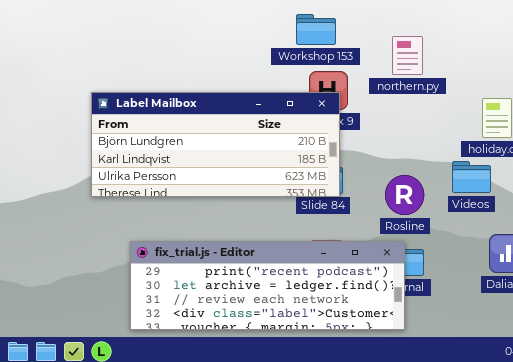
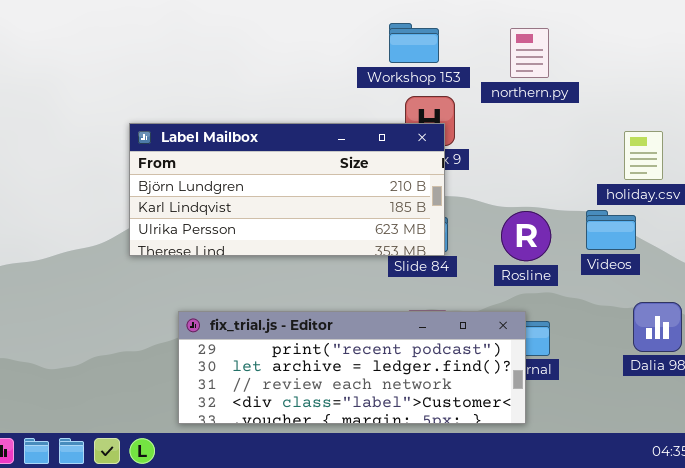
northern.py: [392,36,423,75] -> [510,28,549,78], moved
Rosline: [385,175,424,215] -> [501,211,551,261], moved

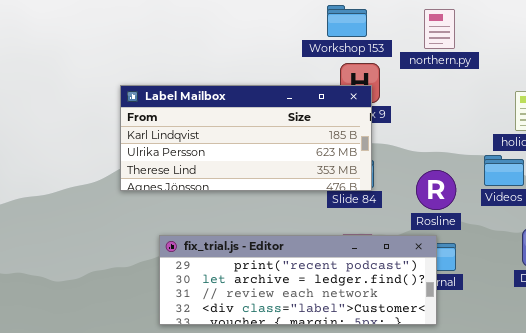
Label Mailbox: [129,123,445,256] -> [120,85,372,191], scrolled down 1 row
Rosline: [501,211,551,261] -> [416,170,456,210], moved

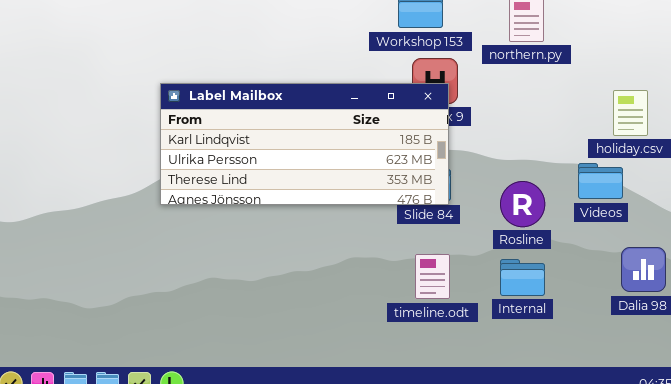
fix_trial.js - Editor: [159,235,437,325] -> none, closed

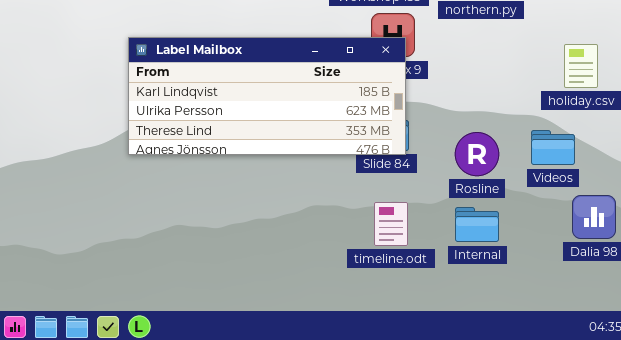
Videos: [578,163,623,199] -> [531,130,575,165], moved

